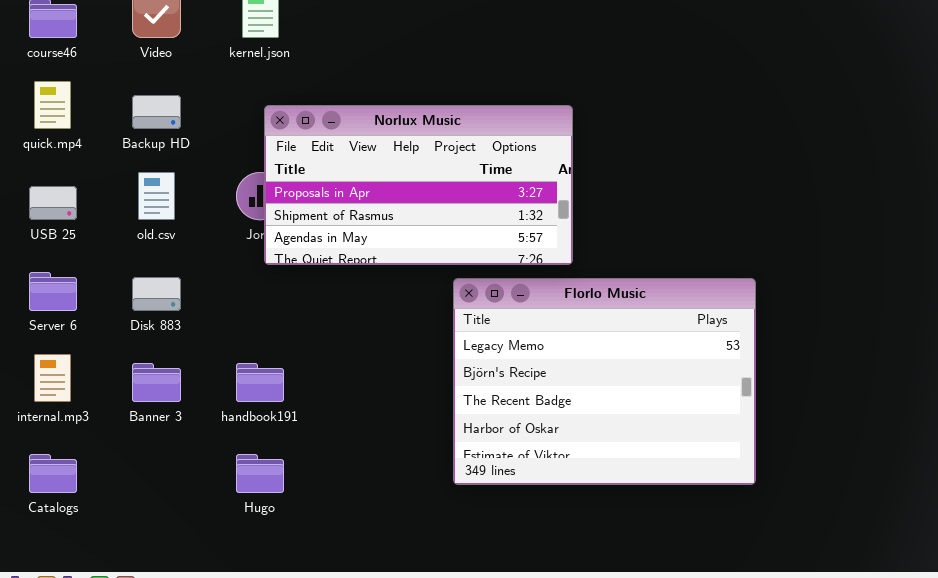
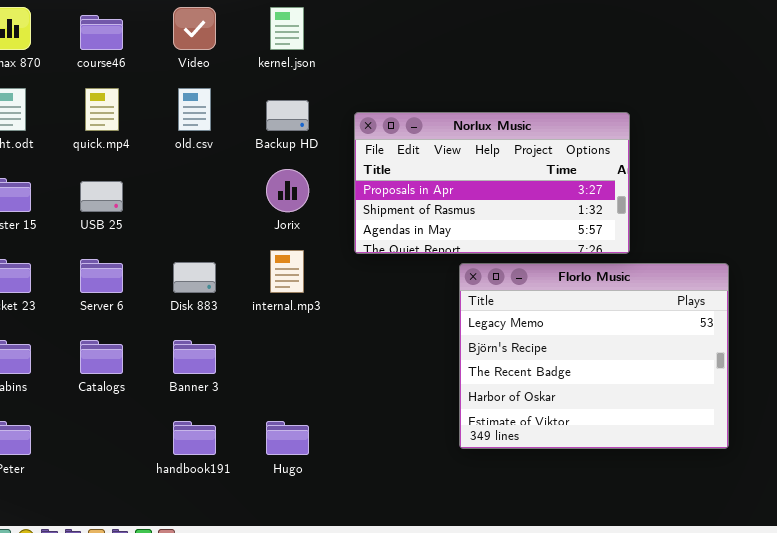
Backup HD: [132,95,181,129] -> [266,100,309,131], moved
Norlux Music: [264,105,573,265] -> [354,112,630,254], moved
old.csv: [138,172,175,220] -> [178,88,211,131], moved
internal.mp3: [34,354,71,402] -> [270,250,304,293], moved
handbook191: [236,363,284,402] -> [173,421,216,455], moved
Catalogs: [29,454,77,493] -> [80,340,123,374], moved

